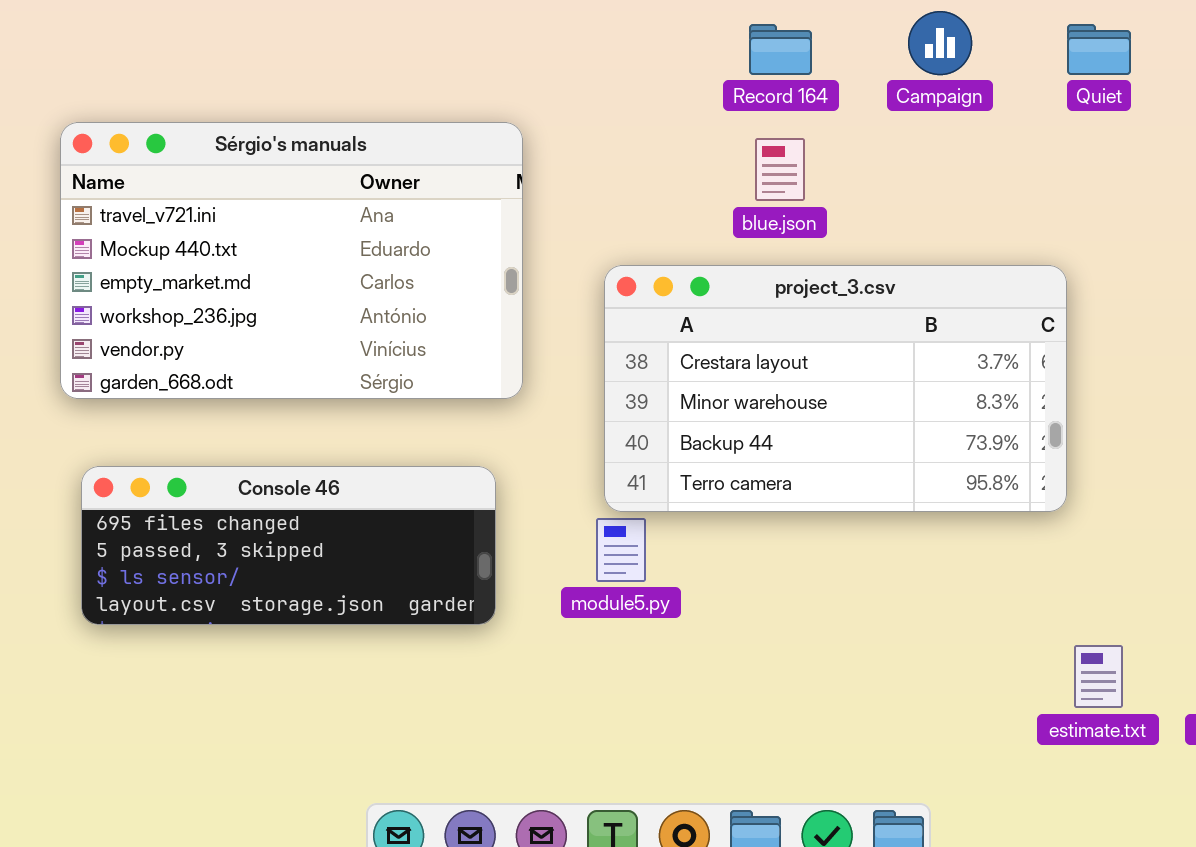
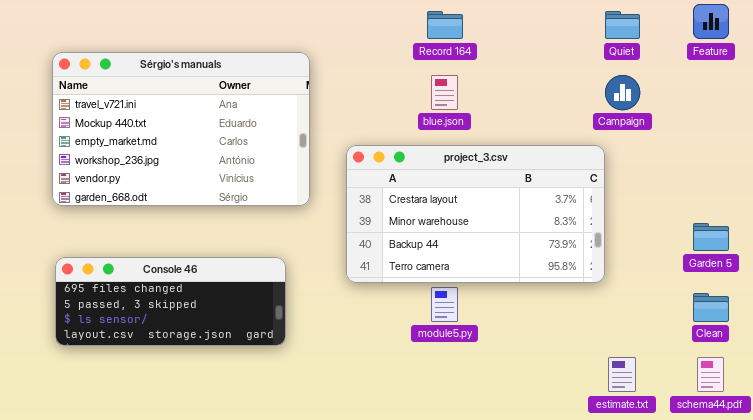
Campaign: [908,11,972,75] -> [605,75,640,110], moved
Sérgio's manuals: [60,122,523,399] -> [52,52,310,206], moved
module5.py: [596,518,646,582] -> [431,287,458,322], moved

